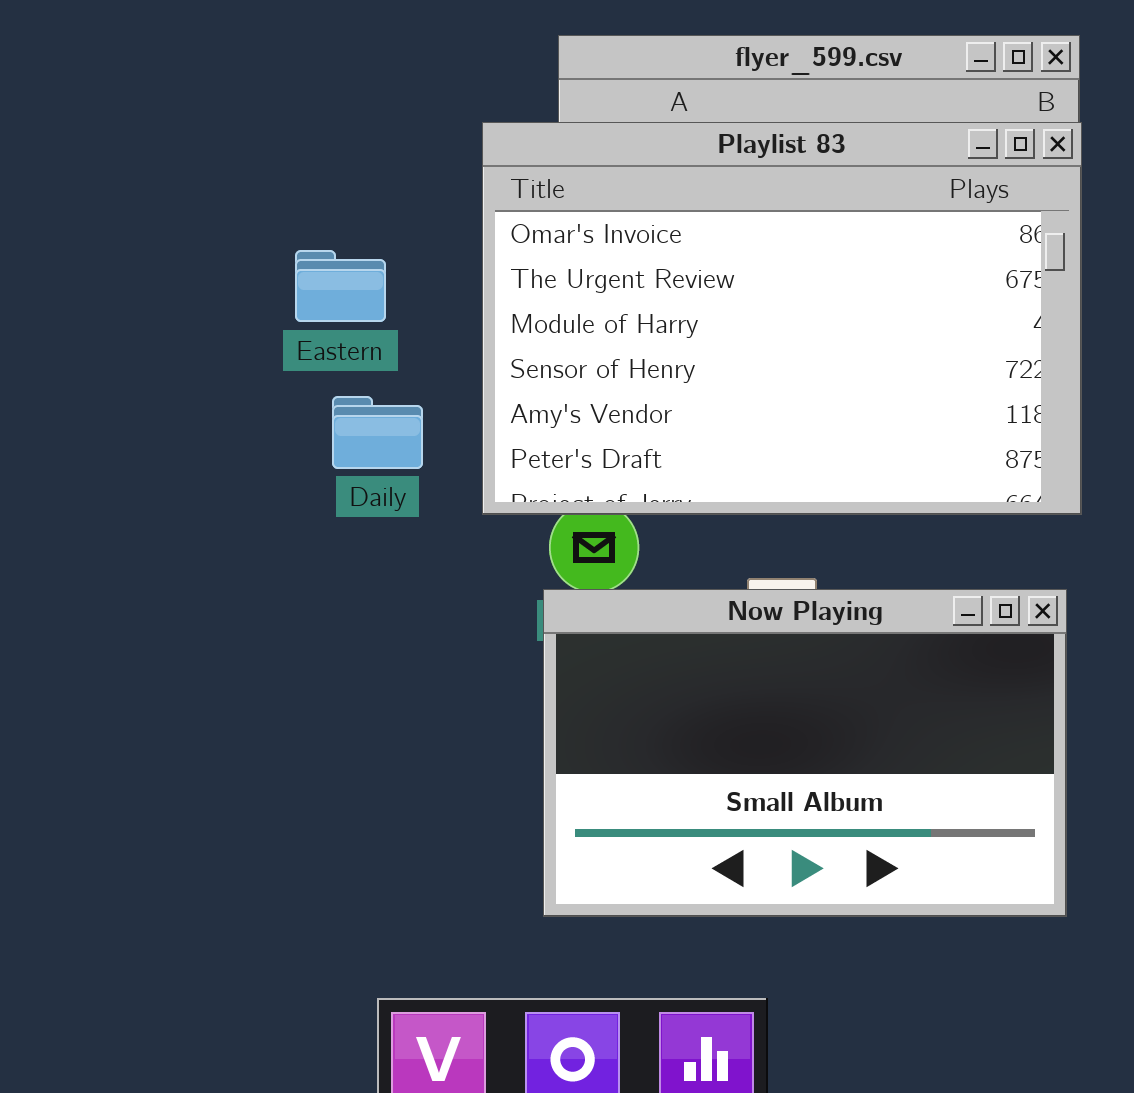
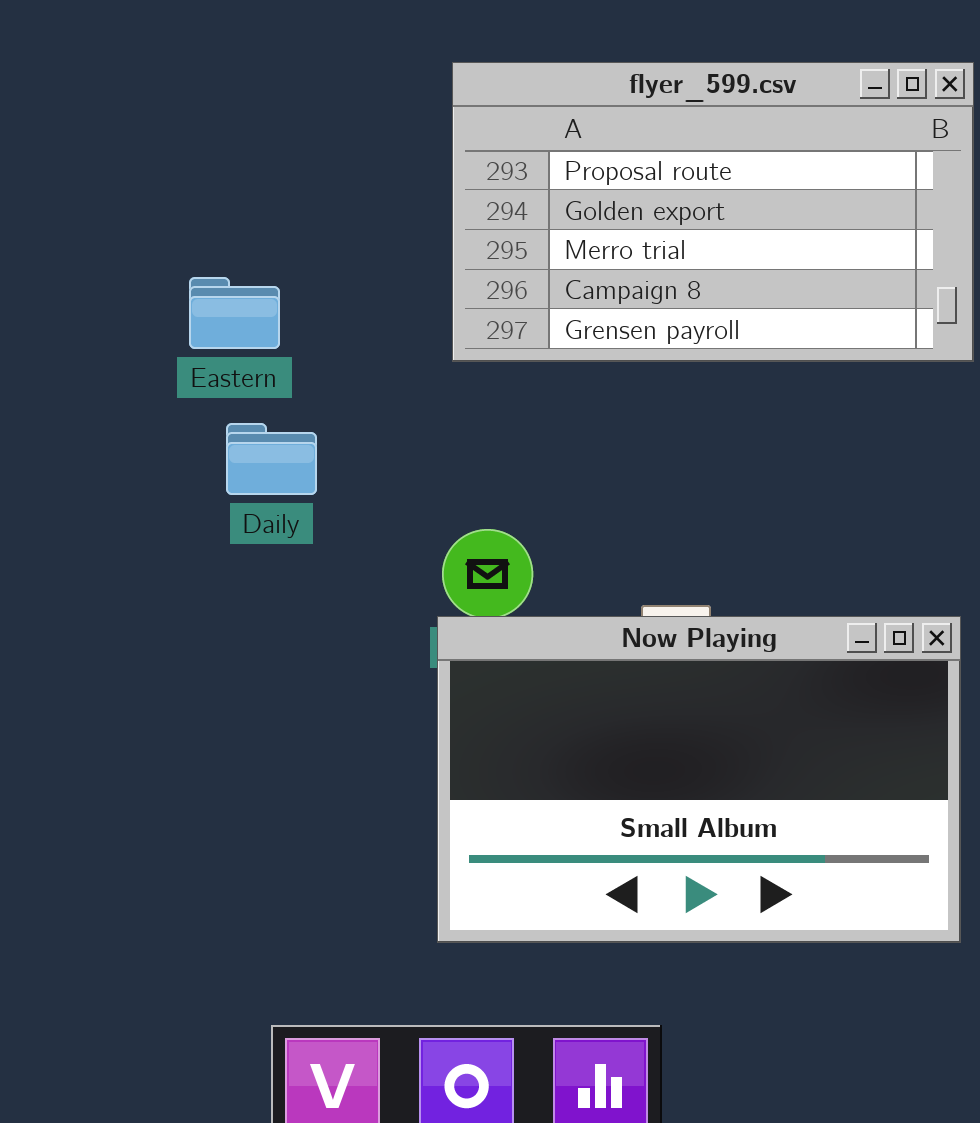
Playlist 83: [482,122,1082,515] -> none, closed

